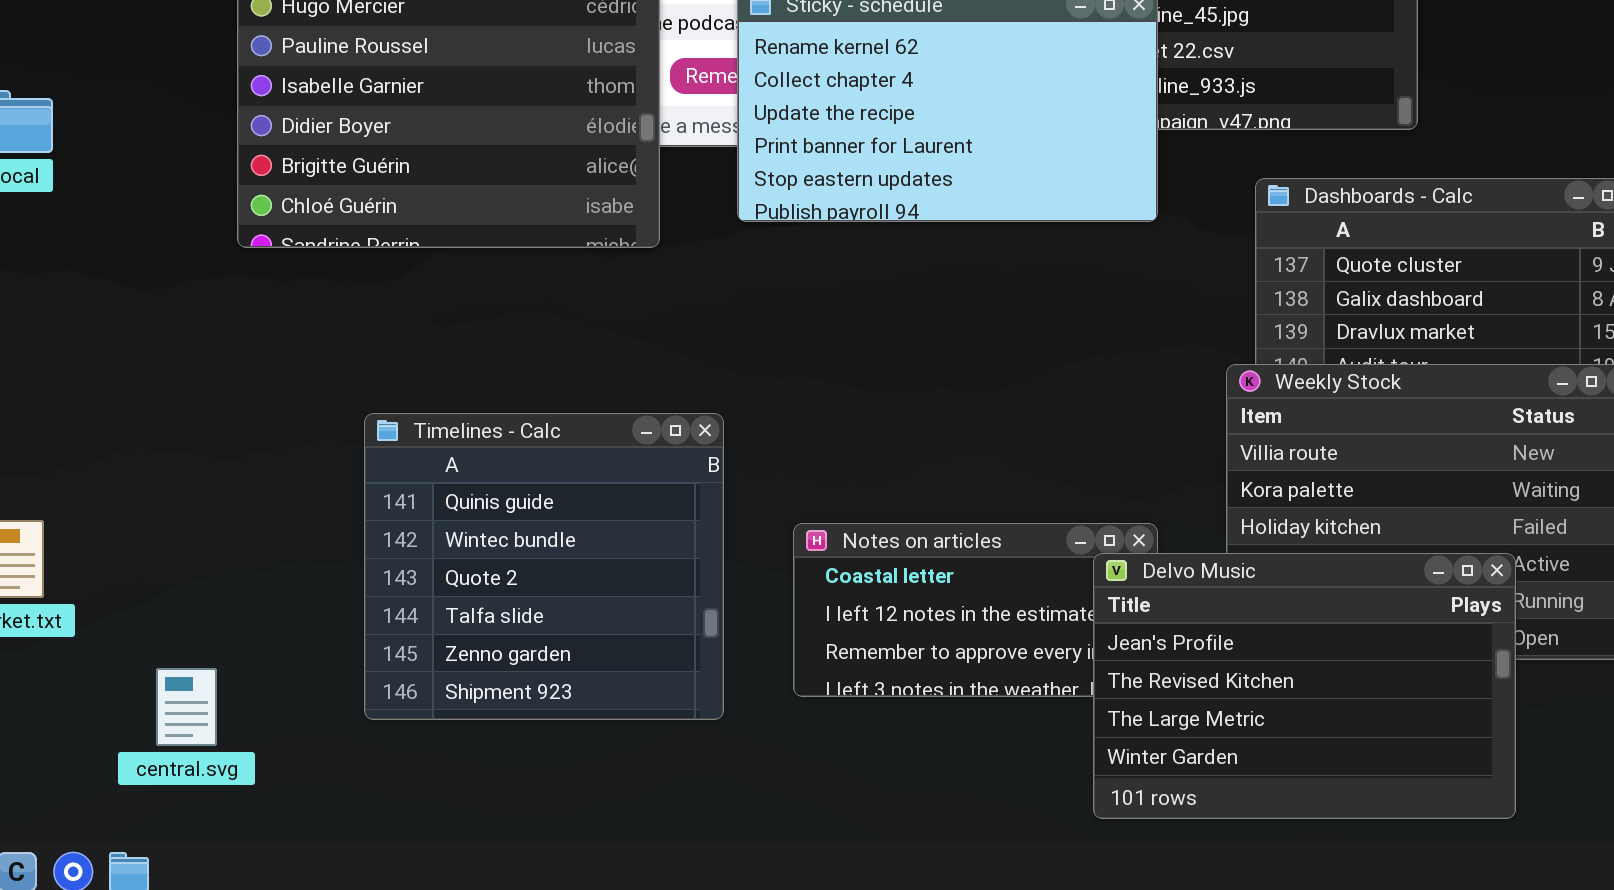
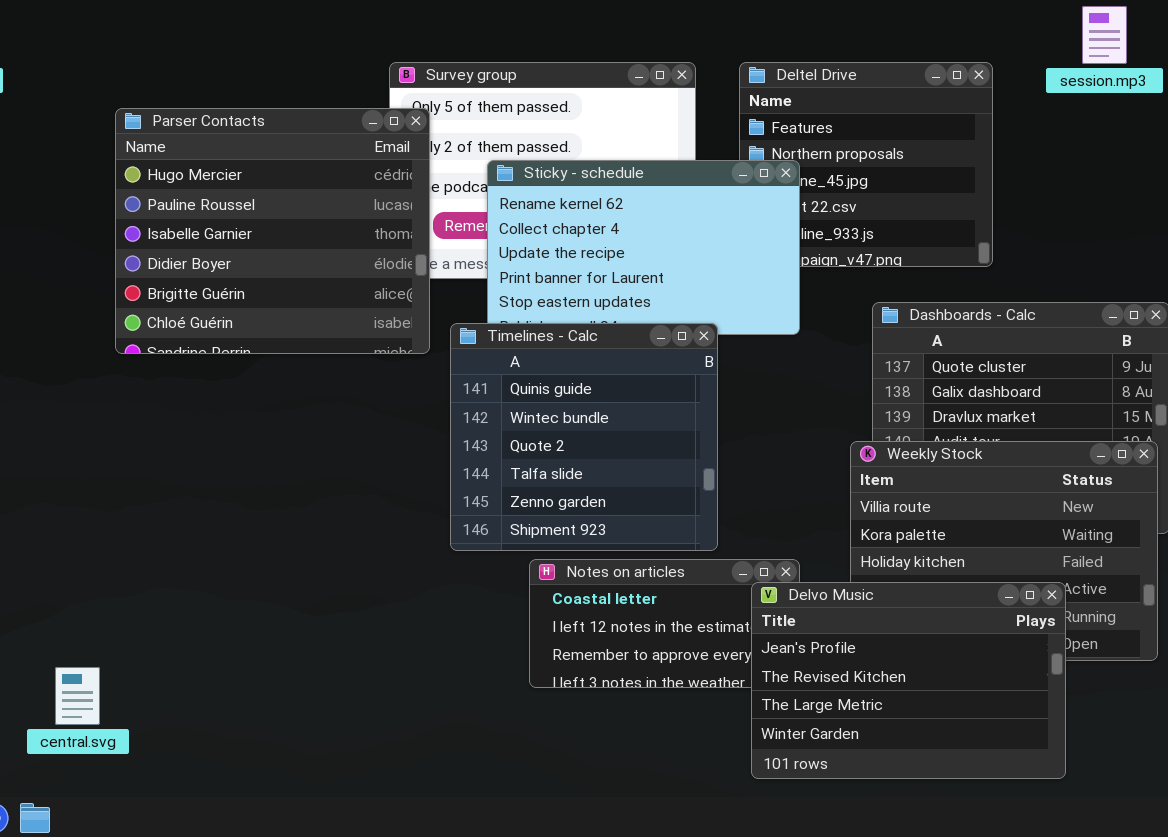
Timelines - Calc: [364,413,724,720] -> [450,323,718,551], moved

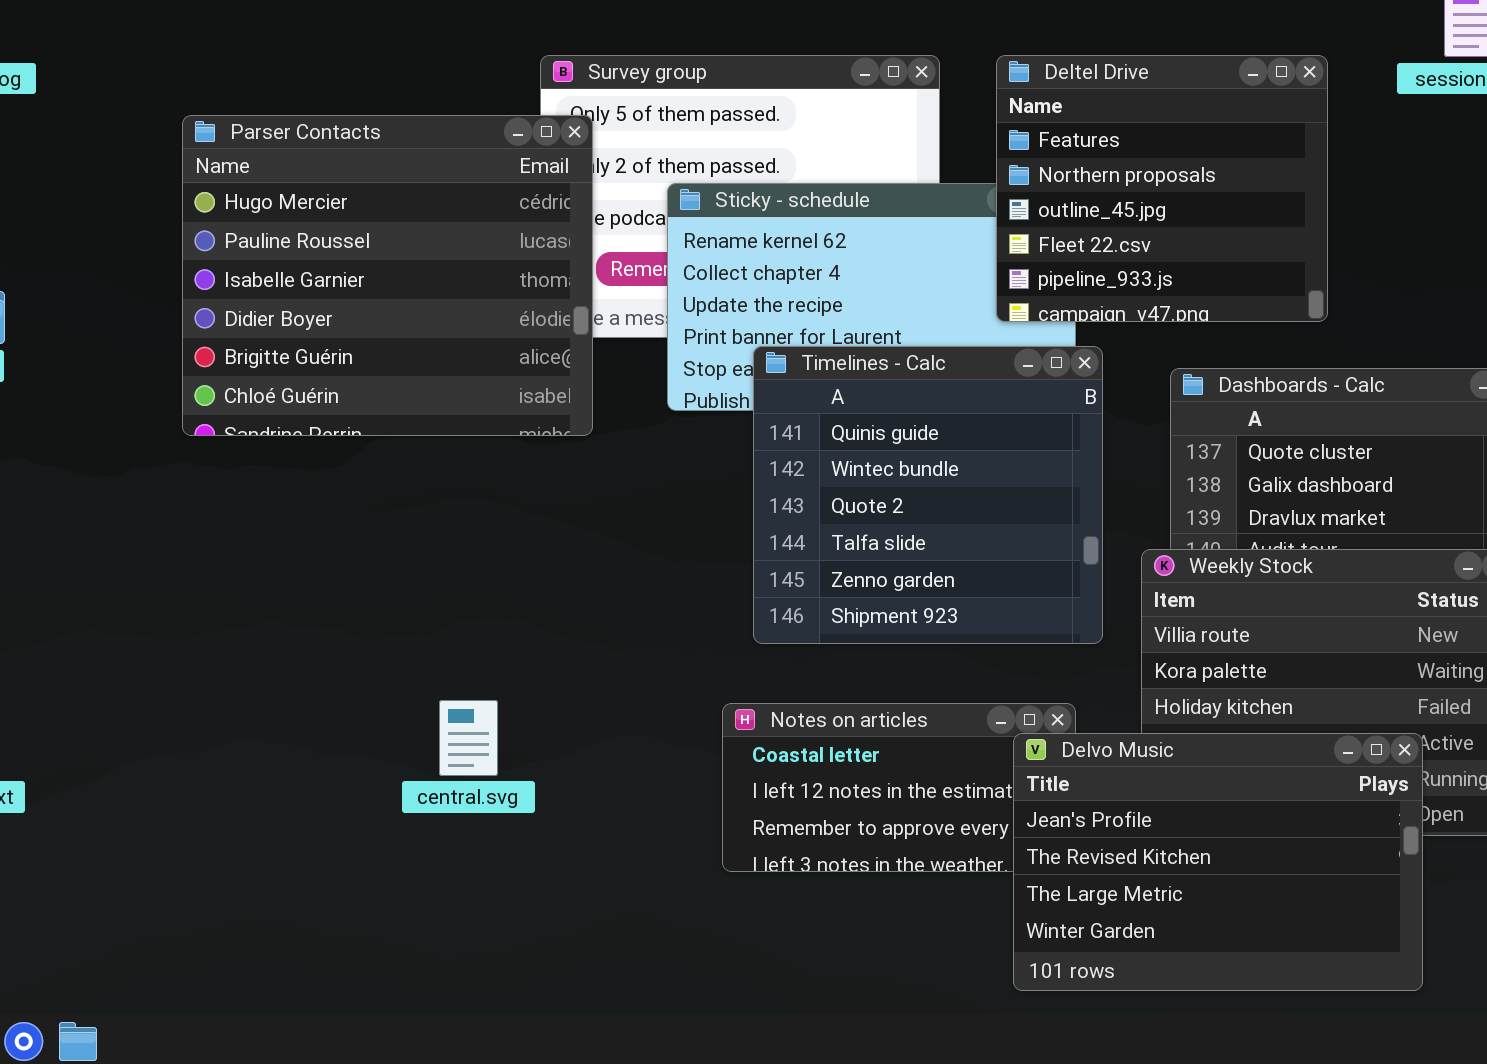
Deltel Drive: [739,62,993,267] -> [996,55,1328,322], raised
Timelines - Calc: [450,323,718,551] -> [753,346,1103,644], moved
central.svg: [55,667,100,725] -> [439,700,498,776], moved

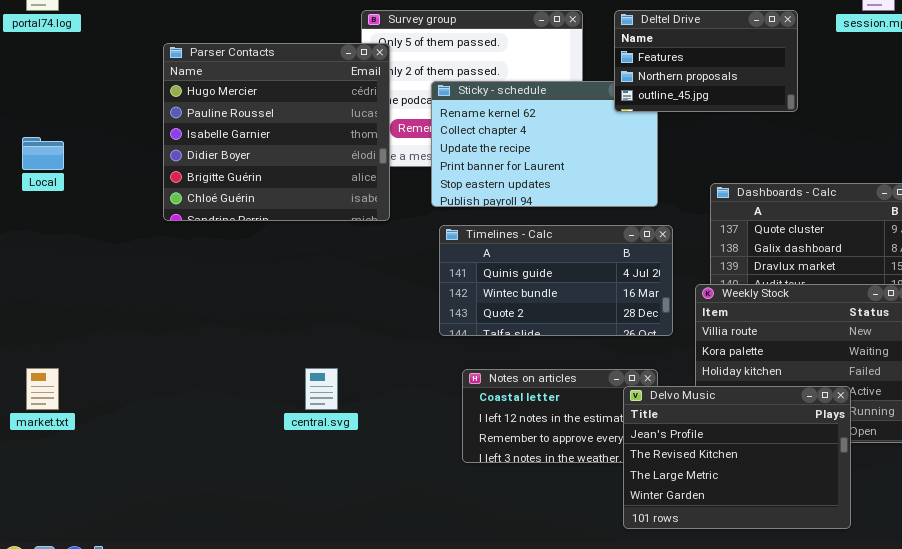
Deltel Drive: [996,55,1328,322] -> [614,10,798,112], resized
Timelines - Calc: [753,346,1103,644] -> [439,225,673,336], resized

